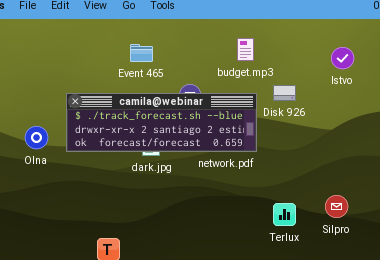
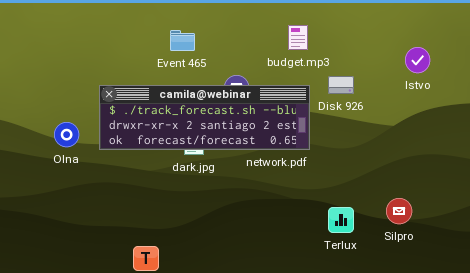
Istvo: [331,47,354,69] -> [405,47,430,73], moved

